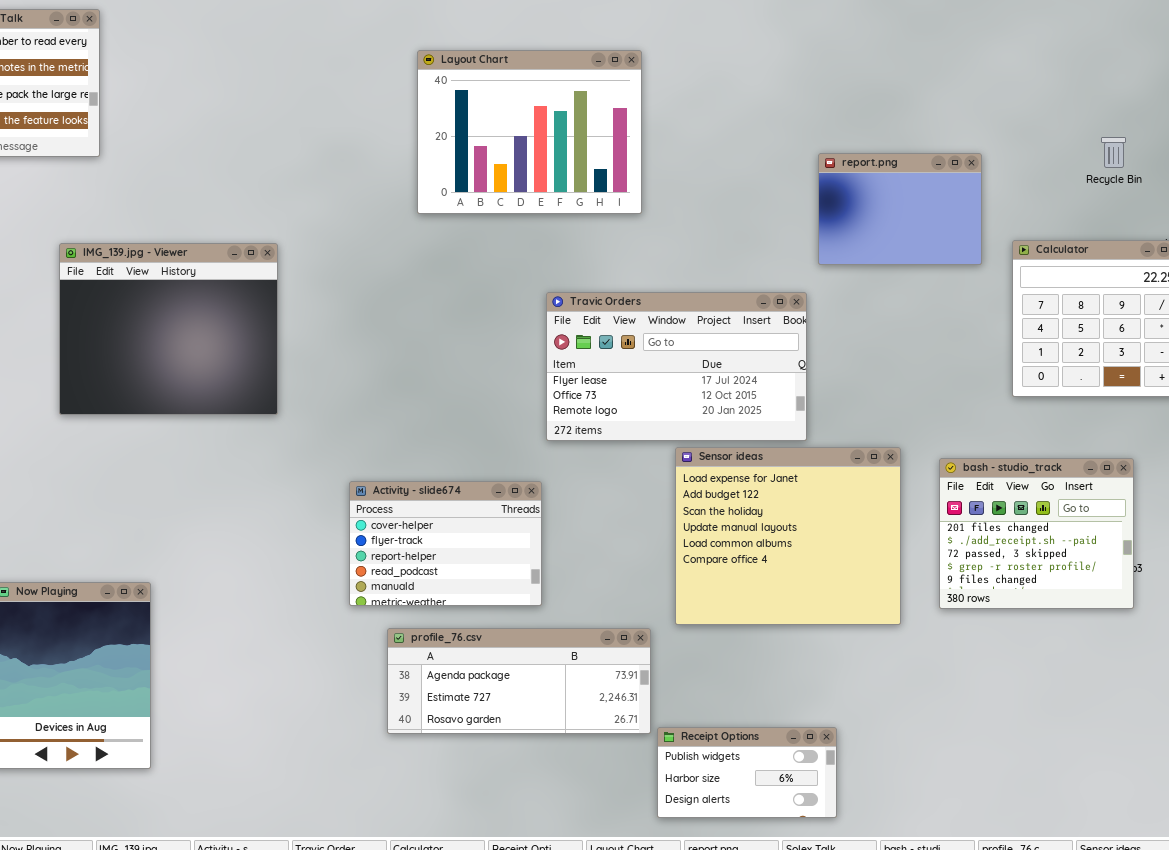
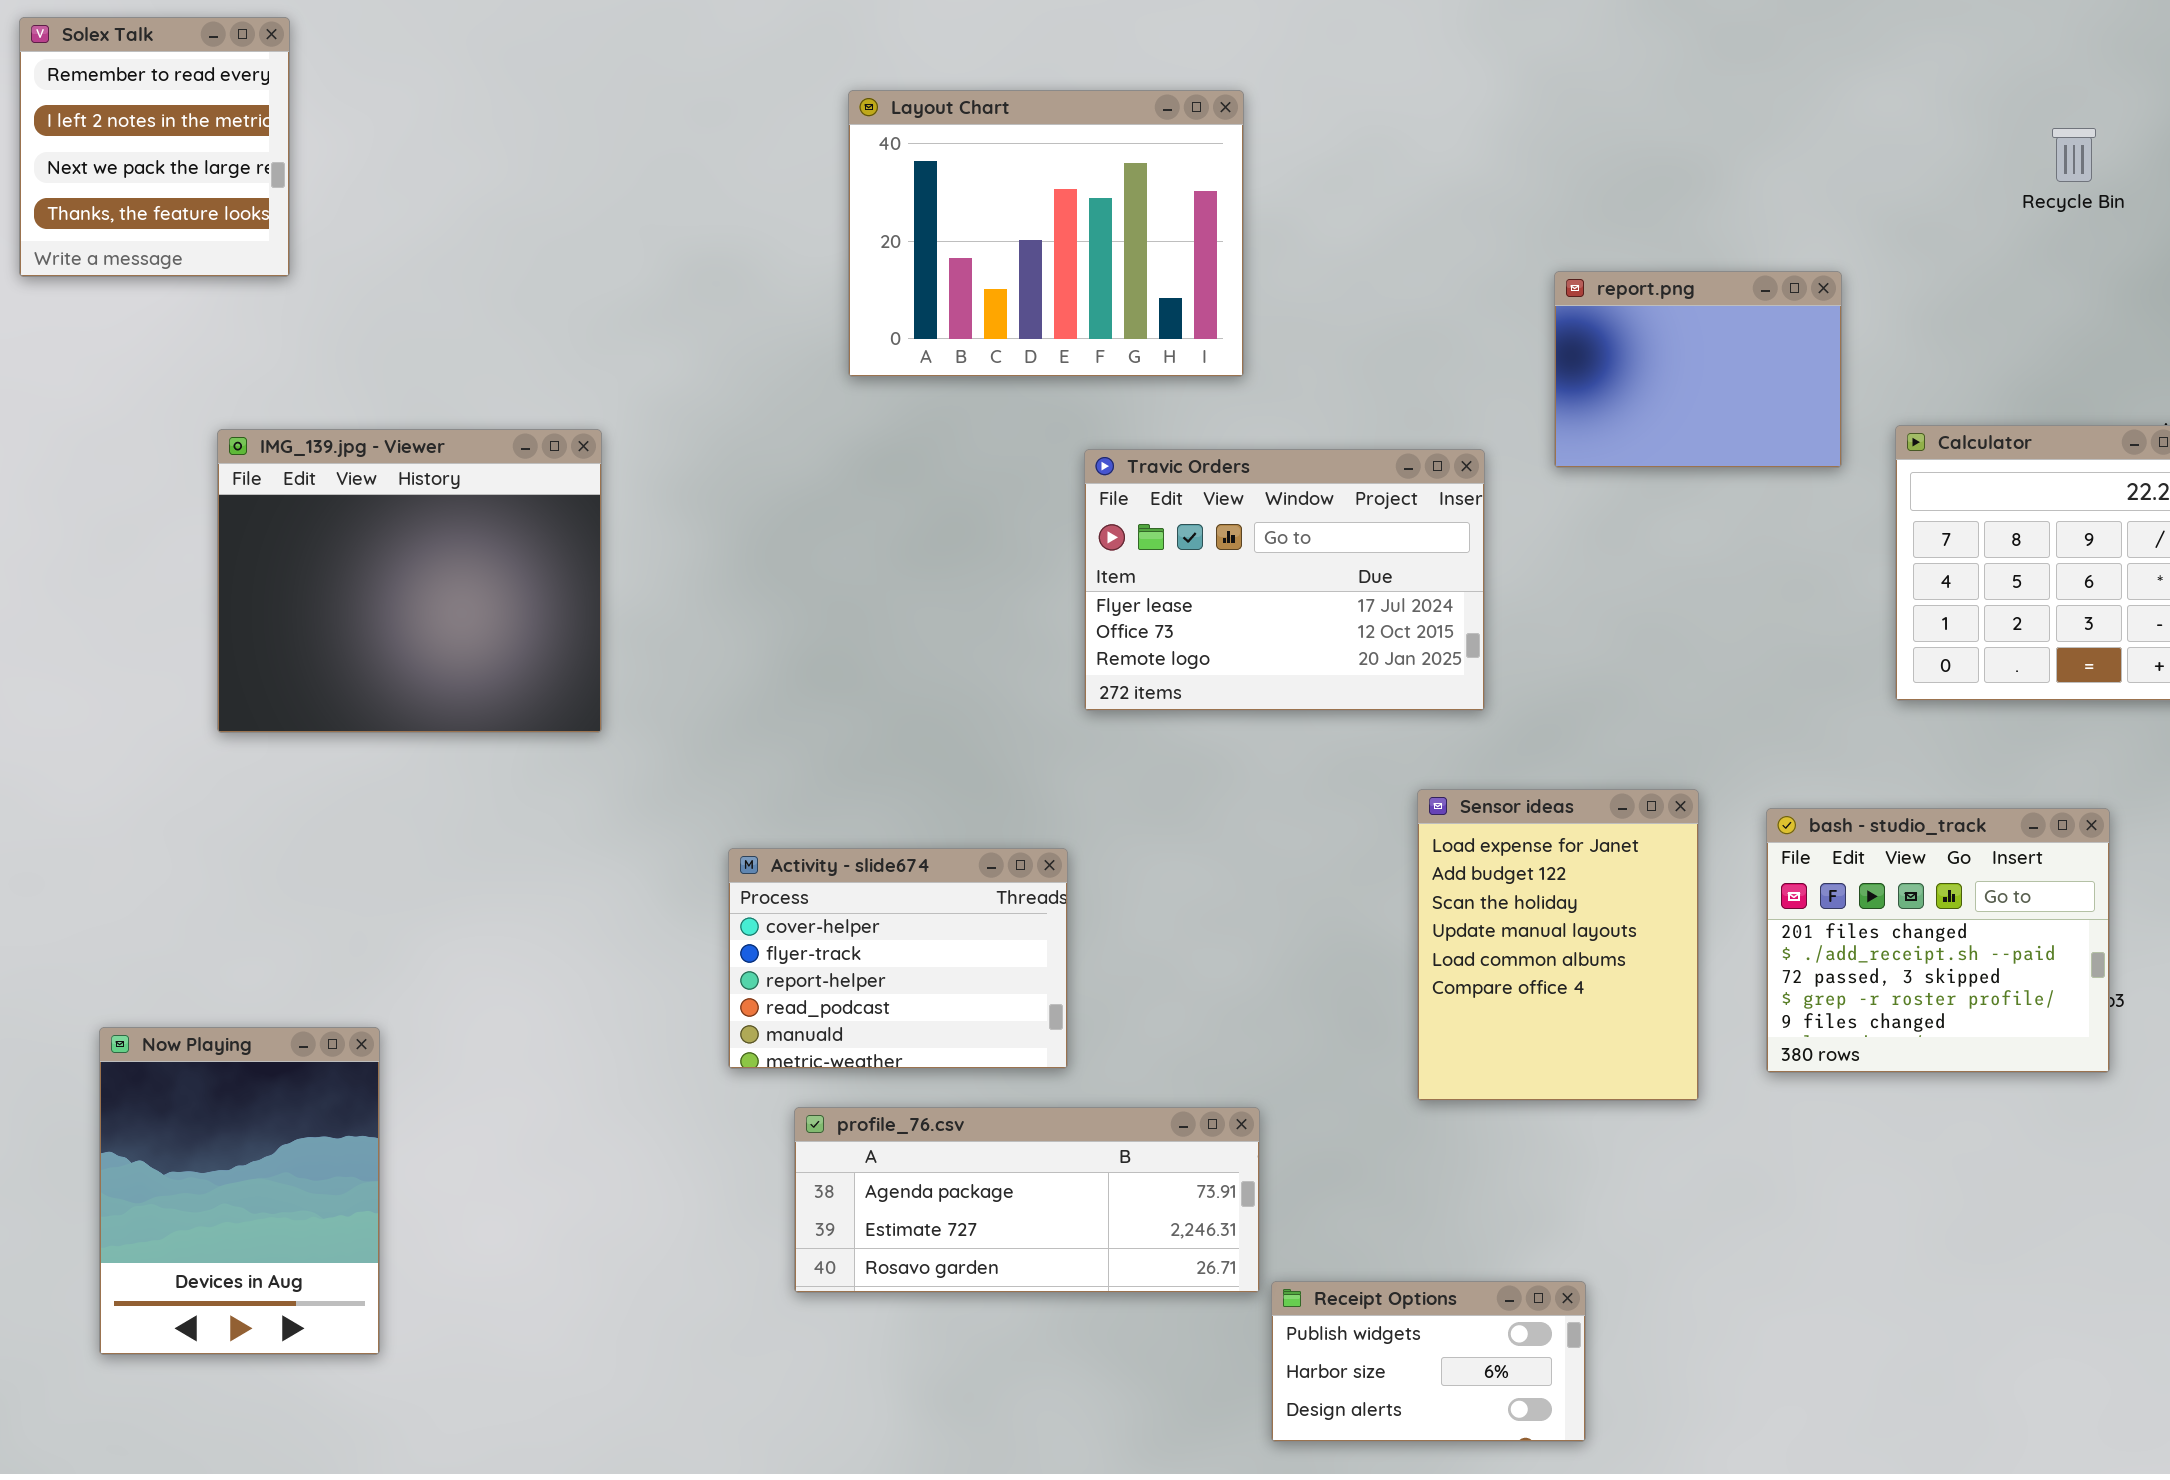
Recycle Bin: [1101,137,1126,168] -> [2052,128,2096,182], moved
Travic Orders: [546,292,807,441] -> [1084,449,1485,711], moved, resized
Sensor ideas: [675,447,901,625] -> [1417,789,1699,1101], resized

